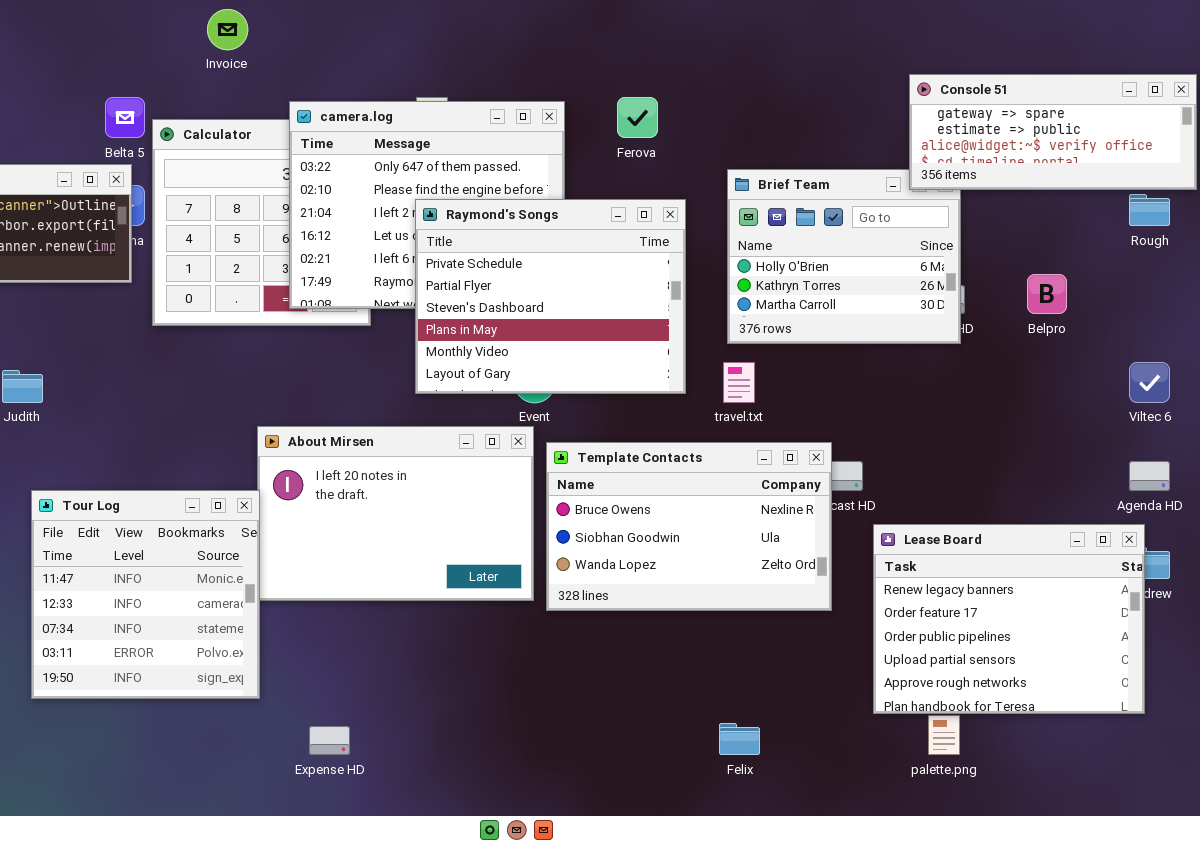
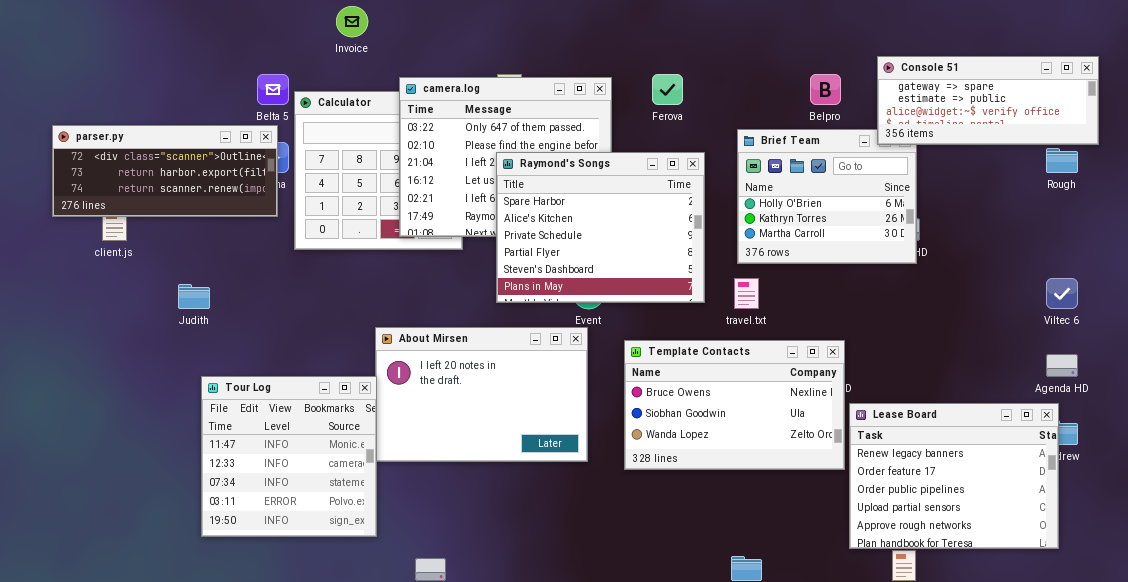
Raymond's Songs: [415,199,686,394] -> [496,152,705,303], scrolled up 2 rows
Belpro: [1027,274,1067,314] -> [810,74,841,105], moved
Template Contacts: [546,442,832,611] -> [624,340,845,470], moved

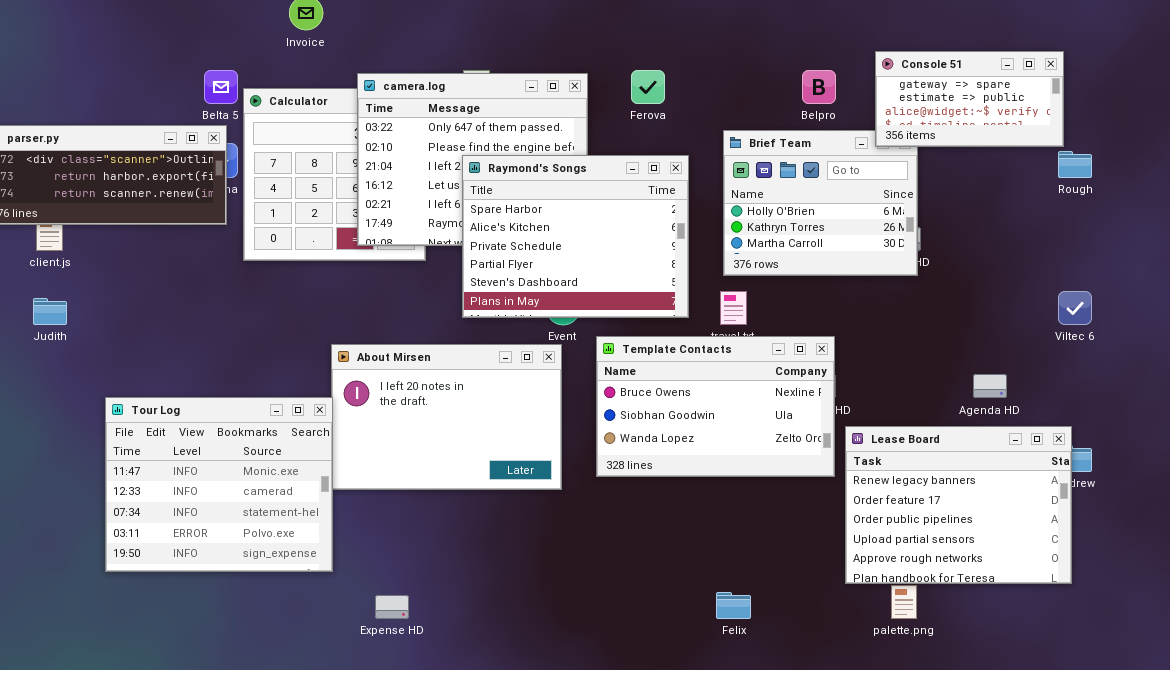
Console 51: [877,56,1099,145] -> [875,51,1064,147], resized
Judith: [178,284,210,309] -> [33,298,67,325], moved
Template Contacts: [624,340,845,470] -> [596,336,835,477], moved
Agenda HD: [1046,354,1078,377] -> [973,374,1007,398], moved
Tour Log: [201,376,377,537] -> [105,397,333,572], resized

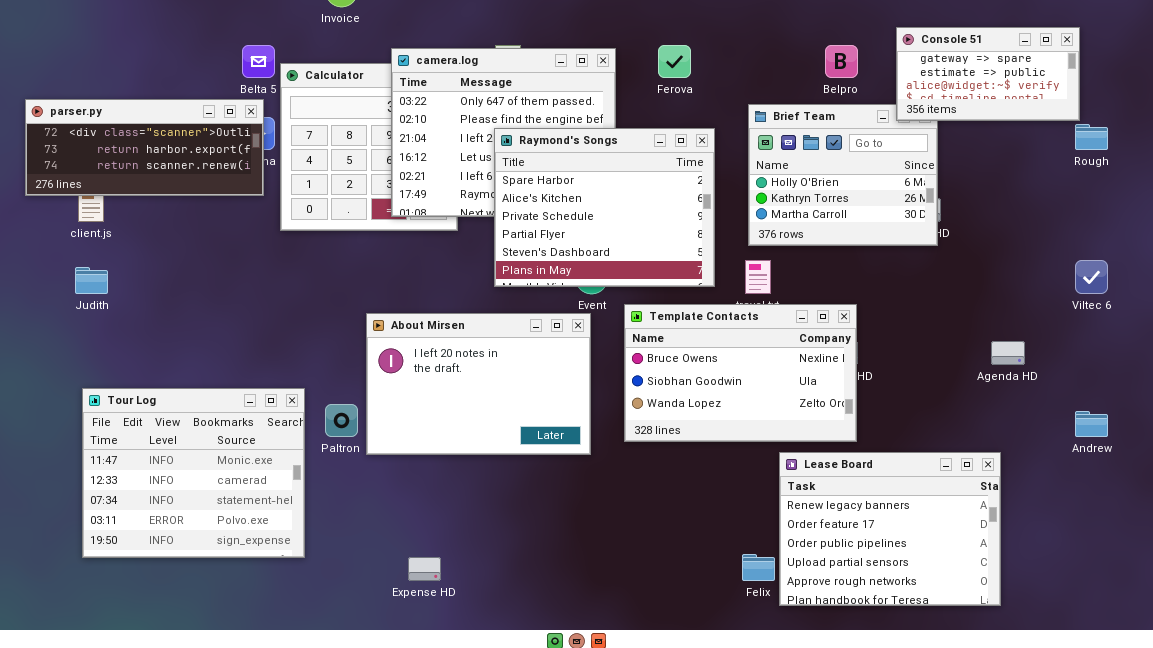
Tour Log: [105,397,333,572] -> [82,388,305,558], moved
Lease Board: [845,426,1072,584] -> [779,452,1001,606], moved

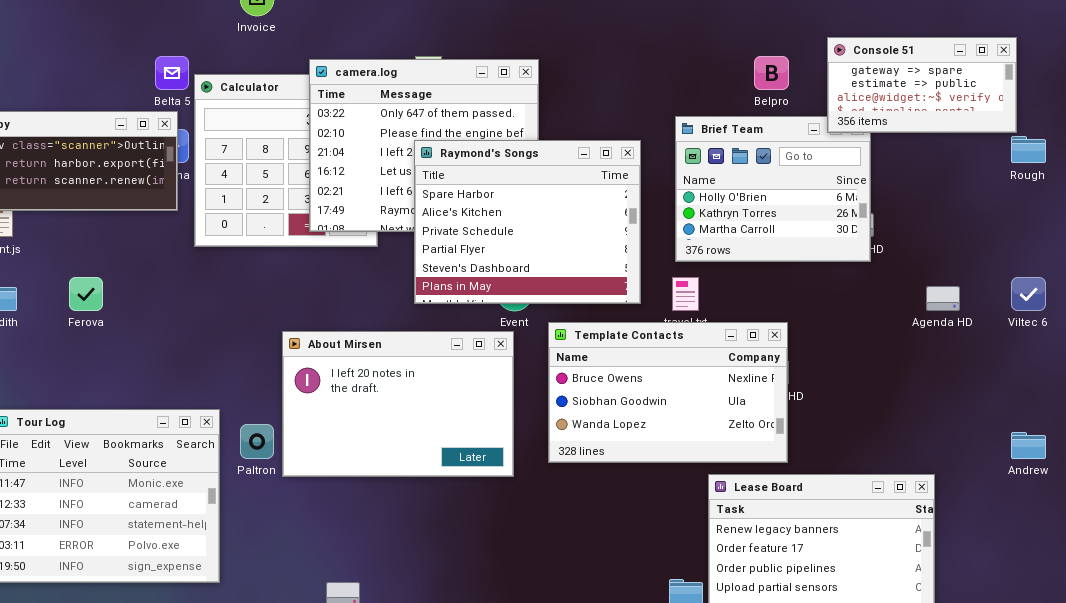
Ferova: [658,45,691,78] -> [69,277,103,311], moved
Agenda HD: [991,341,1025,365] -> [926,286,960,311], moved

